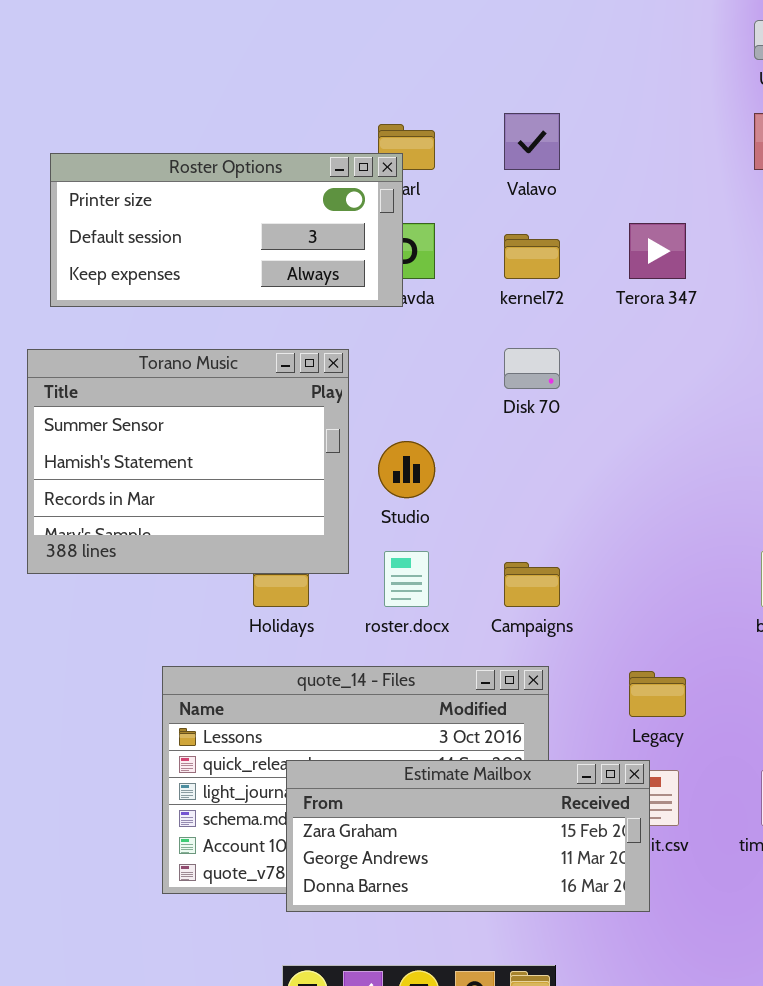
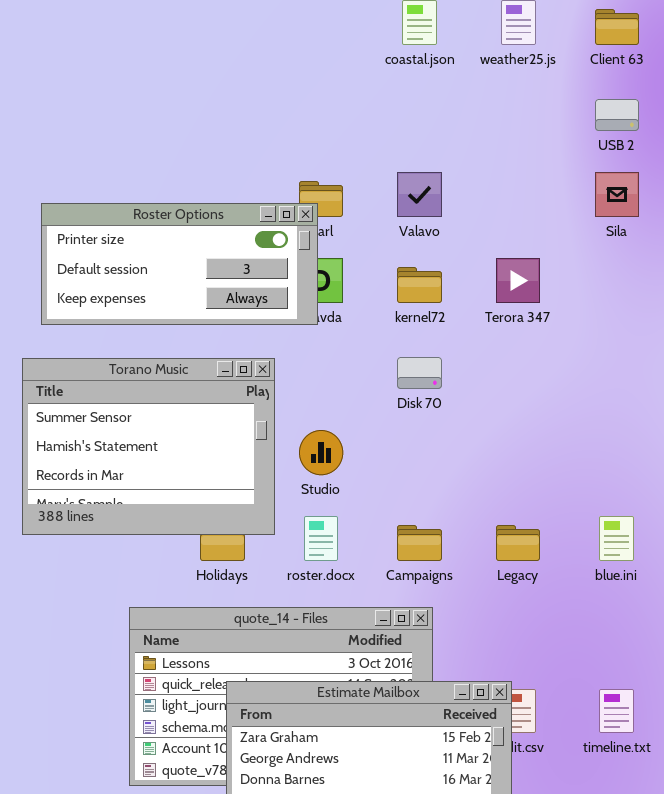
Legacy: [629,671,686,717] -> [496,525,540,561], moved

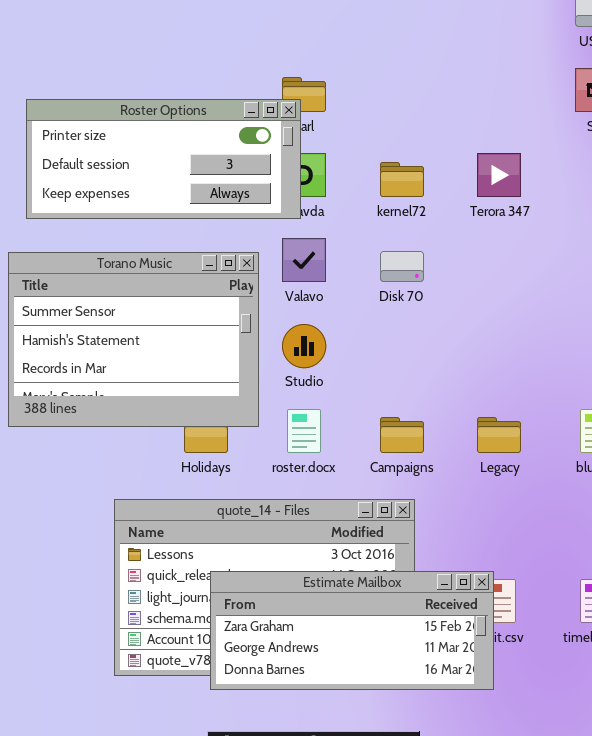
Valavo: [397,172,442,217] -> [282,238,326,282], moved

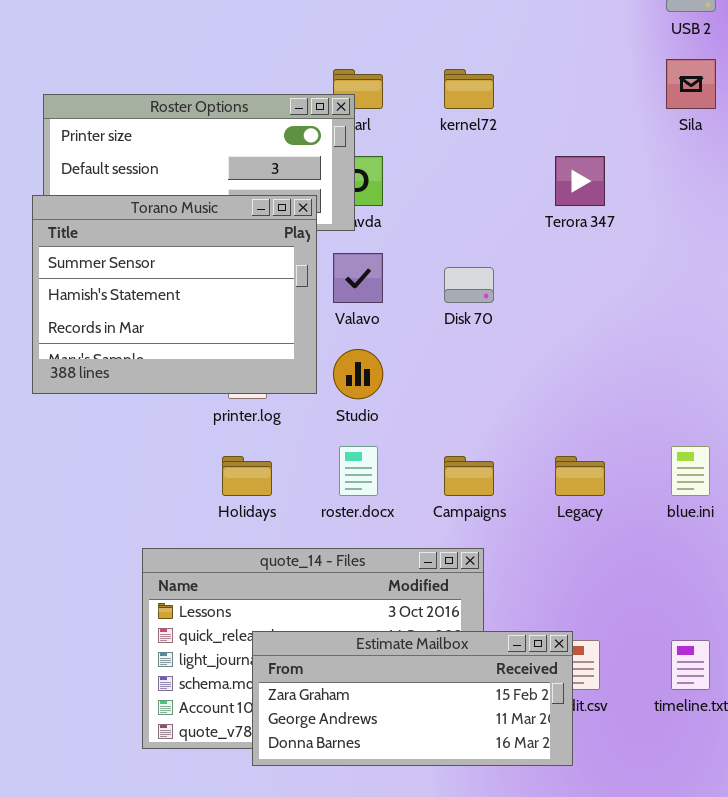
kernel72: [380,162,424,197] -> [444,69,494,109], moved
Torano Music: [8,252,259,427] -> [32,195,317,394], moved

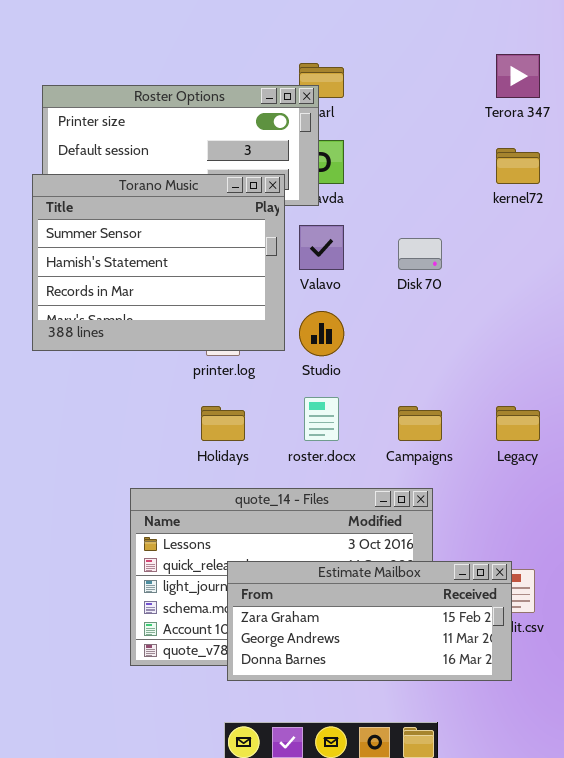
kernel72: [444,69,494,109] -> [496,148,540,184], moved
Terora 347: [555,156,605,206] -> [496,54,540,98], moved

